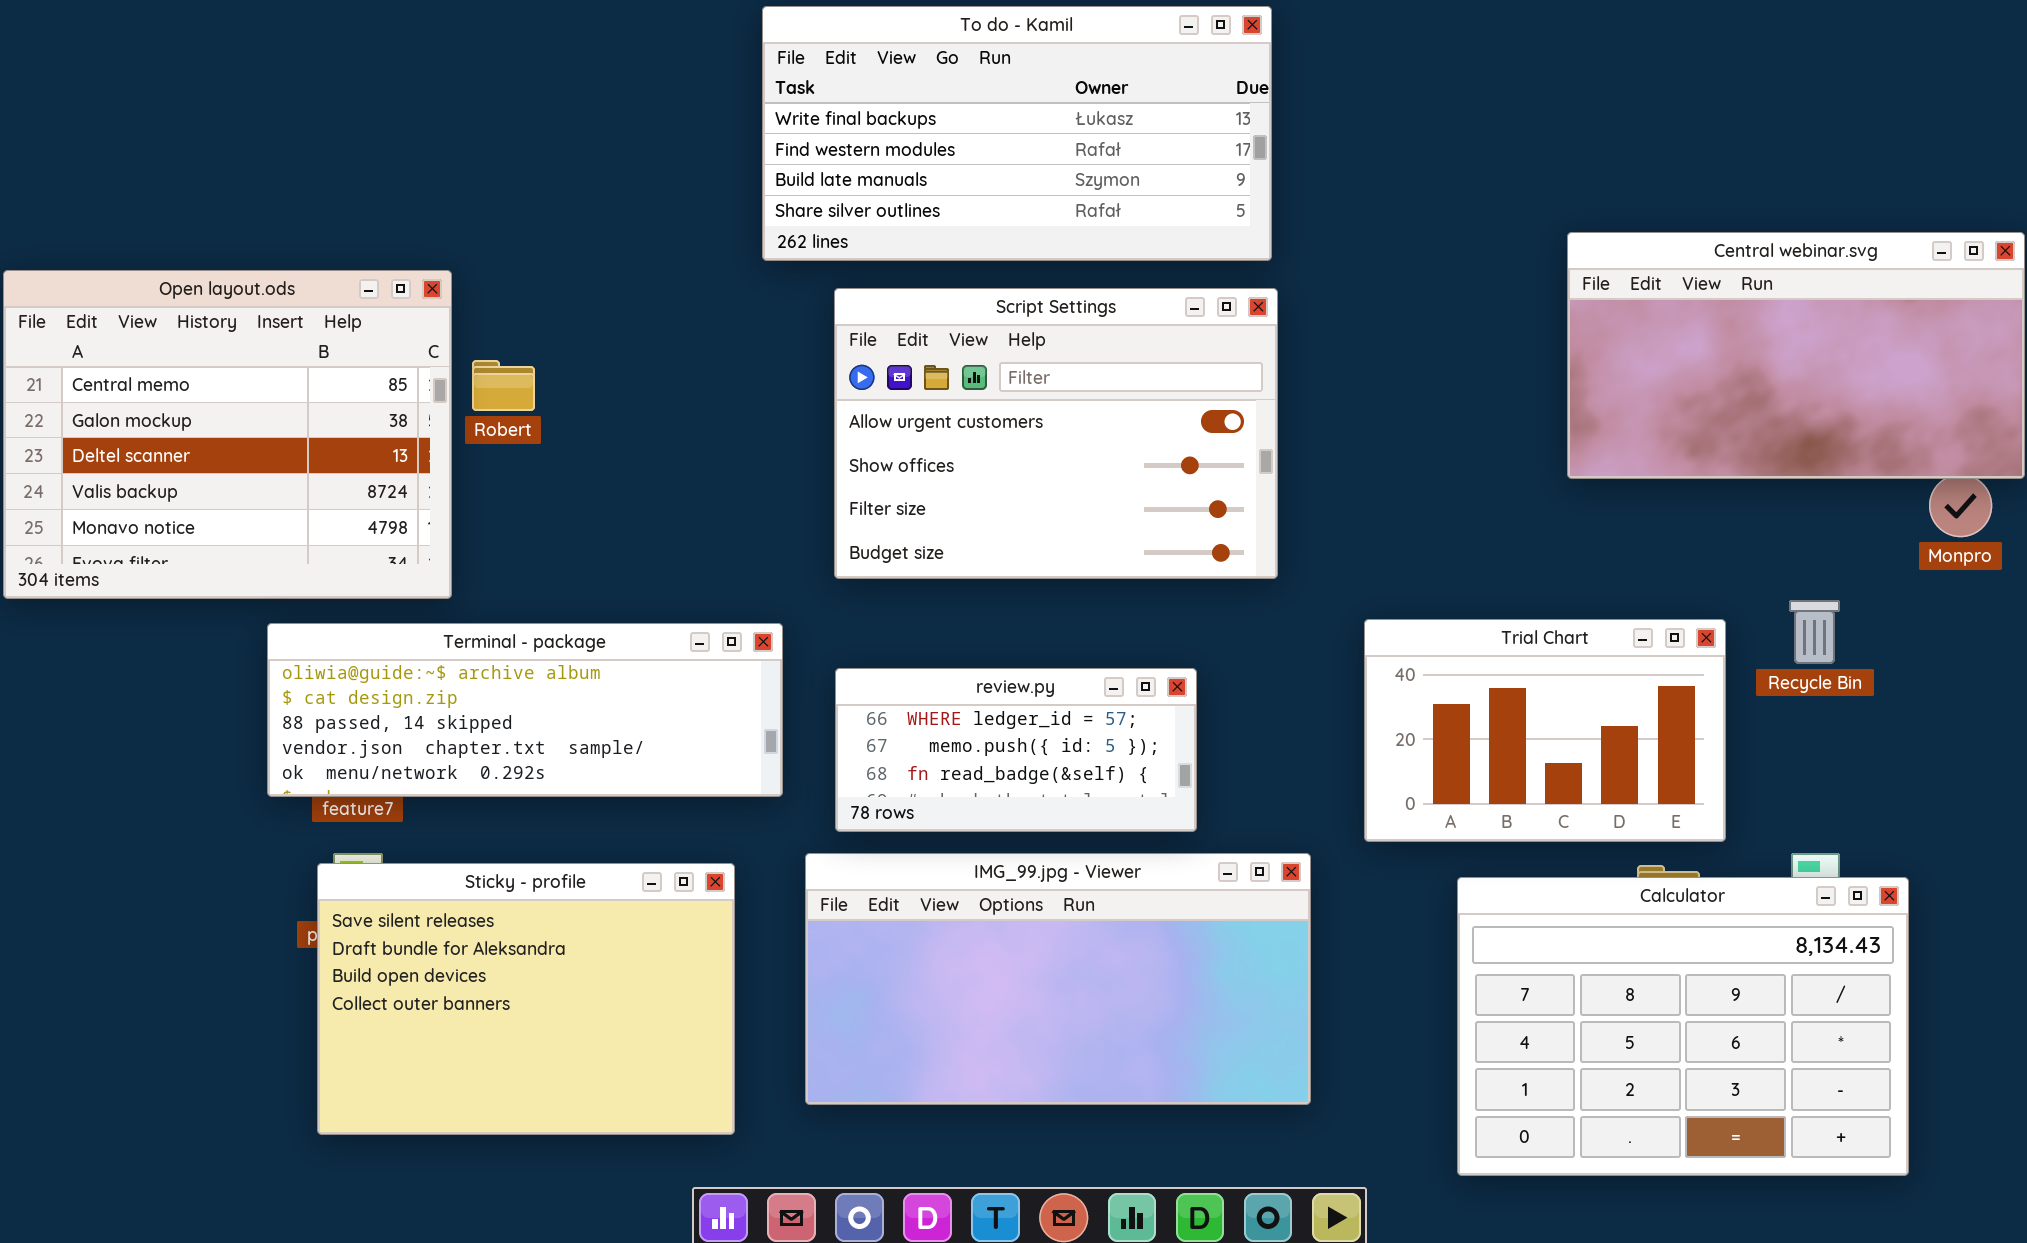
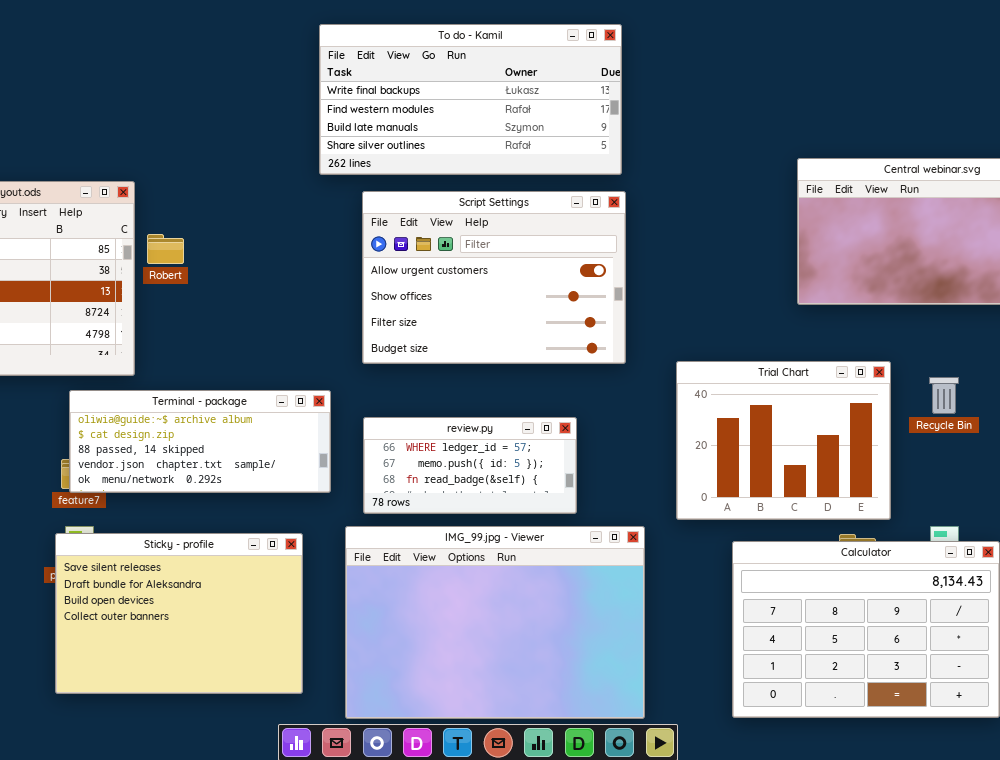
Trial Chart: [1364,619,1726,842] -> [676,361,891,520], resized
Terminal - package: [267,623,783,797] -> [69,390,331,493], resized
IMG_99.jpg - Viewer: [805,853,1311,1105] -> [345,526,645,719], resized

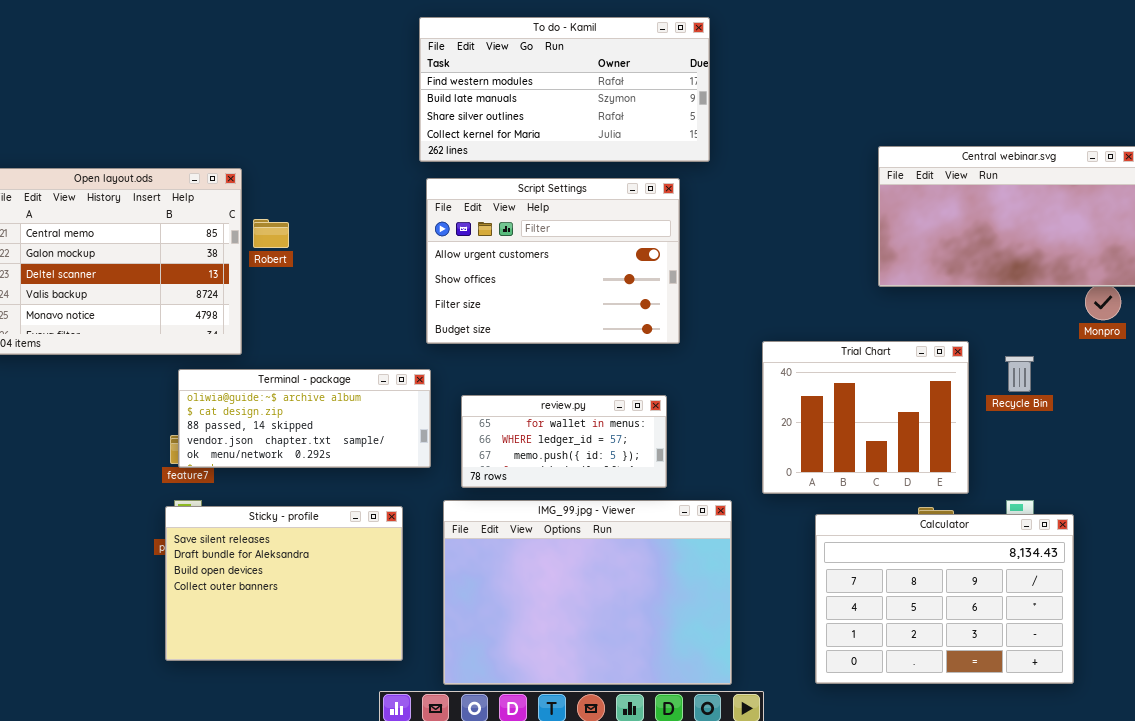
To do - Kamil: [319,24,622,175] -> [419,17,710,162], scrolled down 1 row
Script Settings: [362,191,626,364] -> [426,178,680,344], moved
review.py: [363,417,577,514] -> [461,395,667,488], scrolled up 1 row

